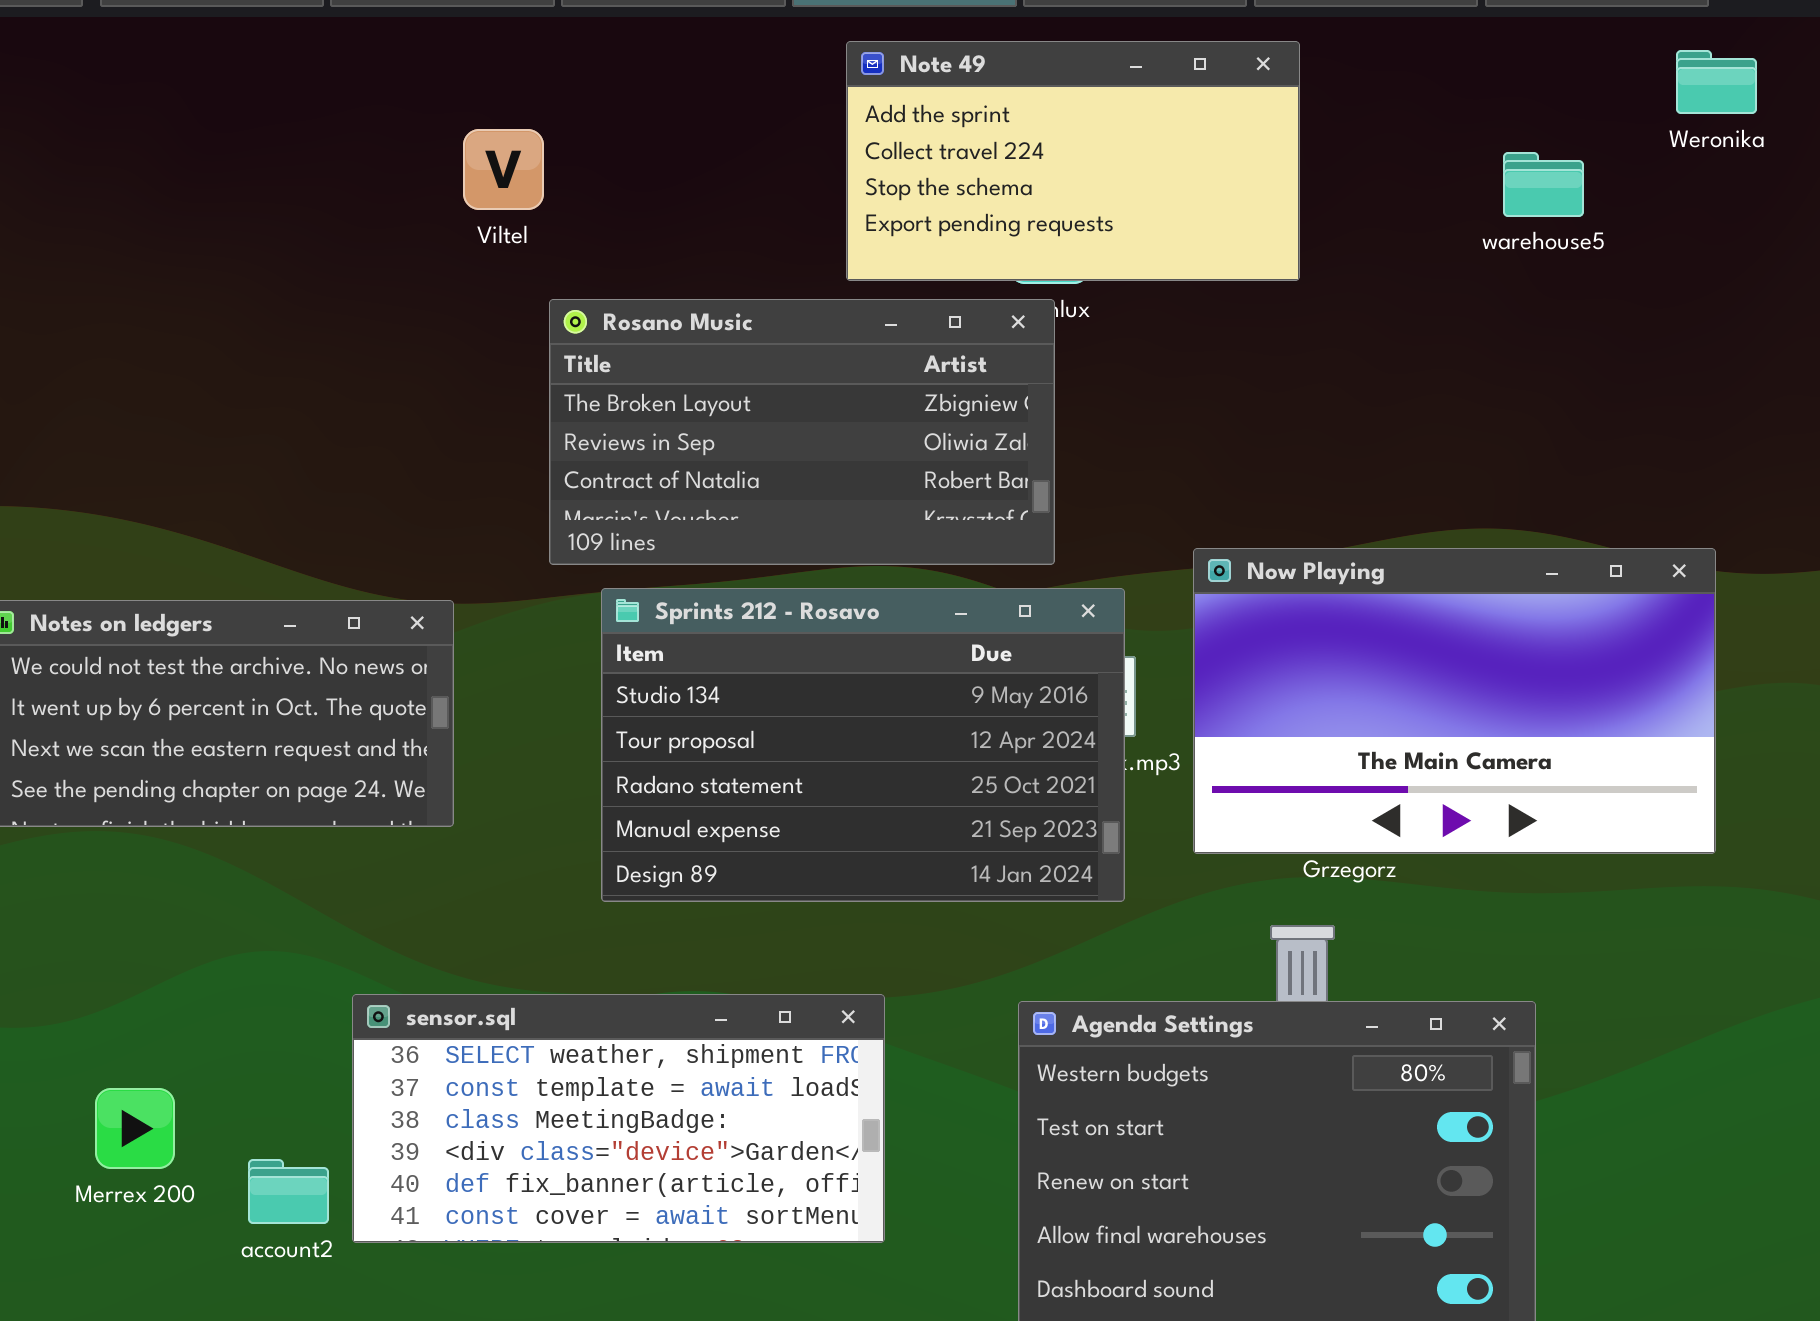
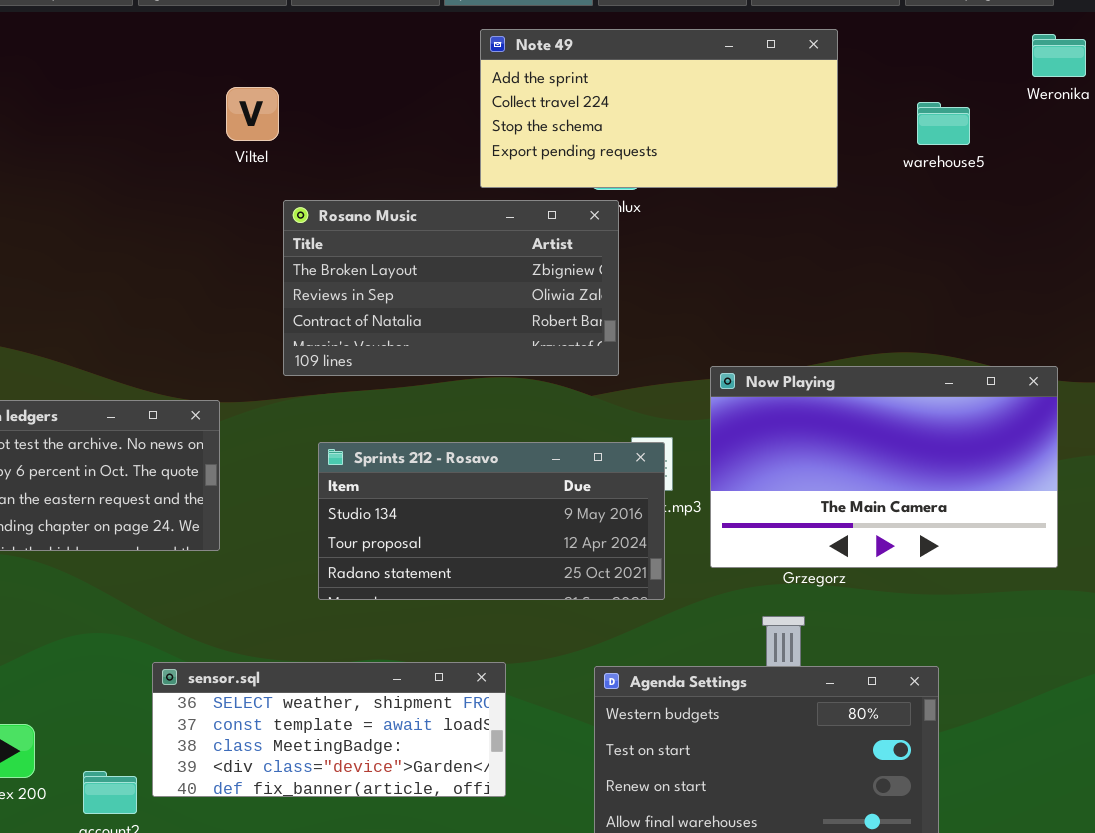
Note 49: [846,41,1300,281] -> [480,29,838,188], resized
Sprints 212 - Rosavo: [601,588,1125,902] -> [318,442,665,600], resized
sensor.sql: [352,994,885,1243] -> [152,662,506,797], resized

